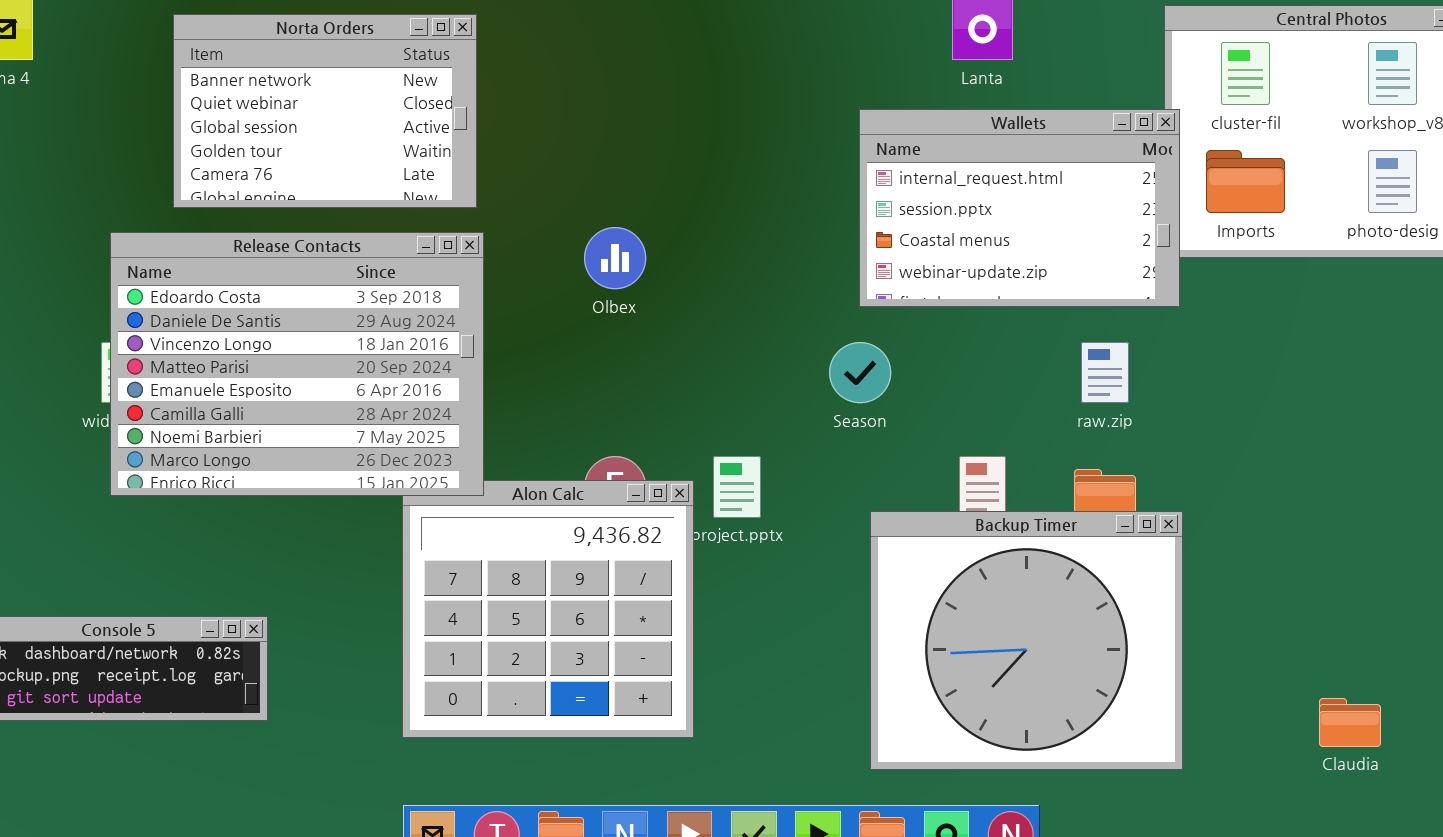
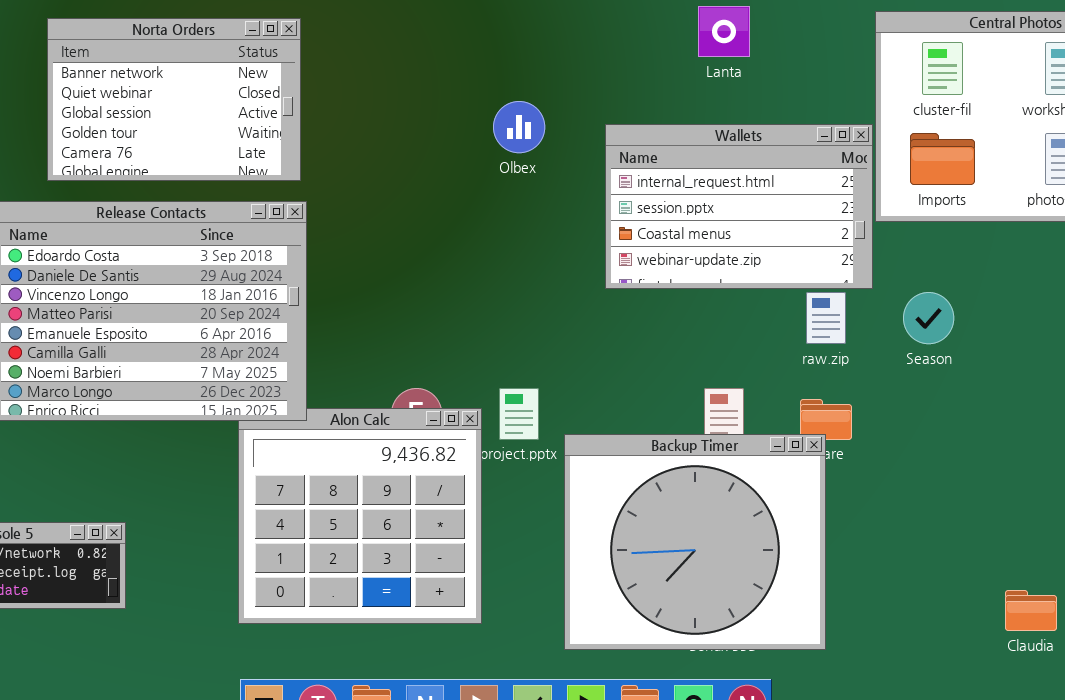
Wallets: [859,109,1180,307] -> [605,124,873,289], moved
Olbex: [584,227,646,289] -> [493,101,545,153], moved
Season: [829,342,891,403] -> [903,292,954,344], moved
Backup Timer: [870,511,1183,770] -> [564,434,826,650], moved

